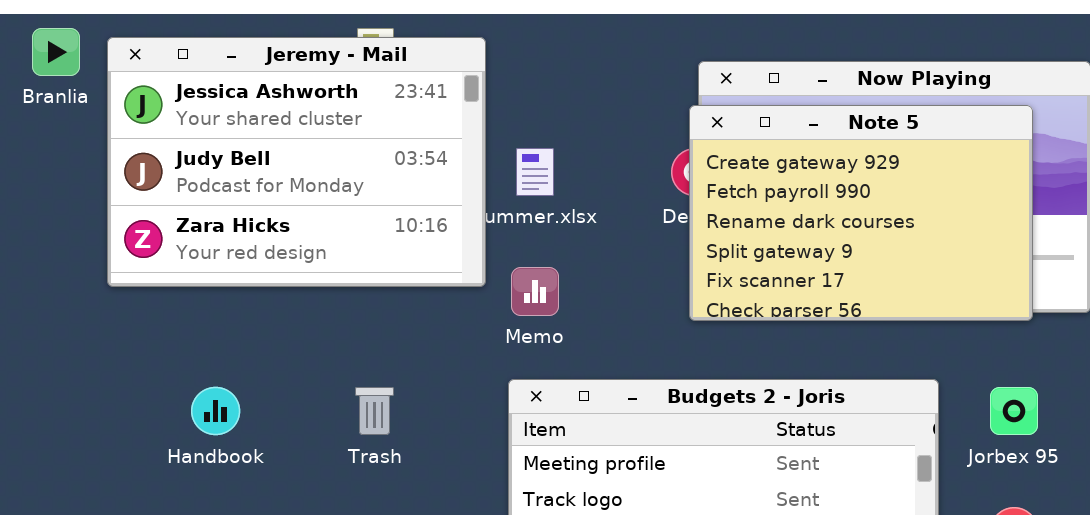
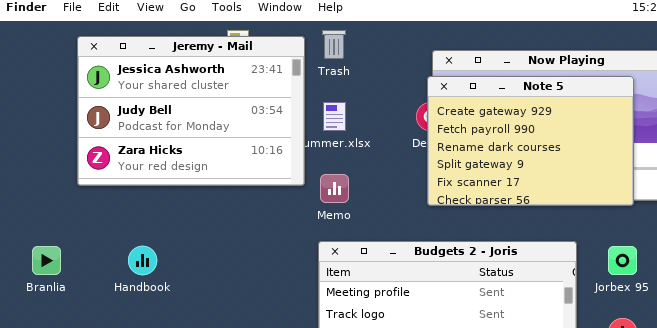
Branlia: [32,28,80,76] -> [32,246,61,275], moved
Trash: [355,387,394,435] -> [322,30,346,59], moved

